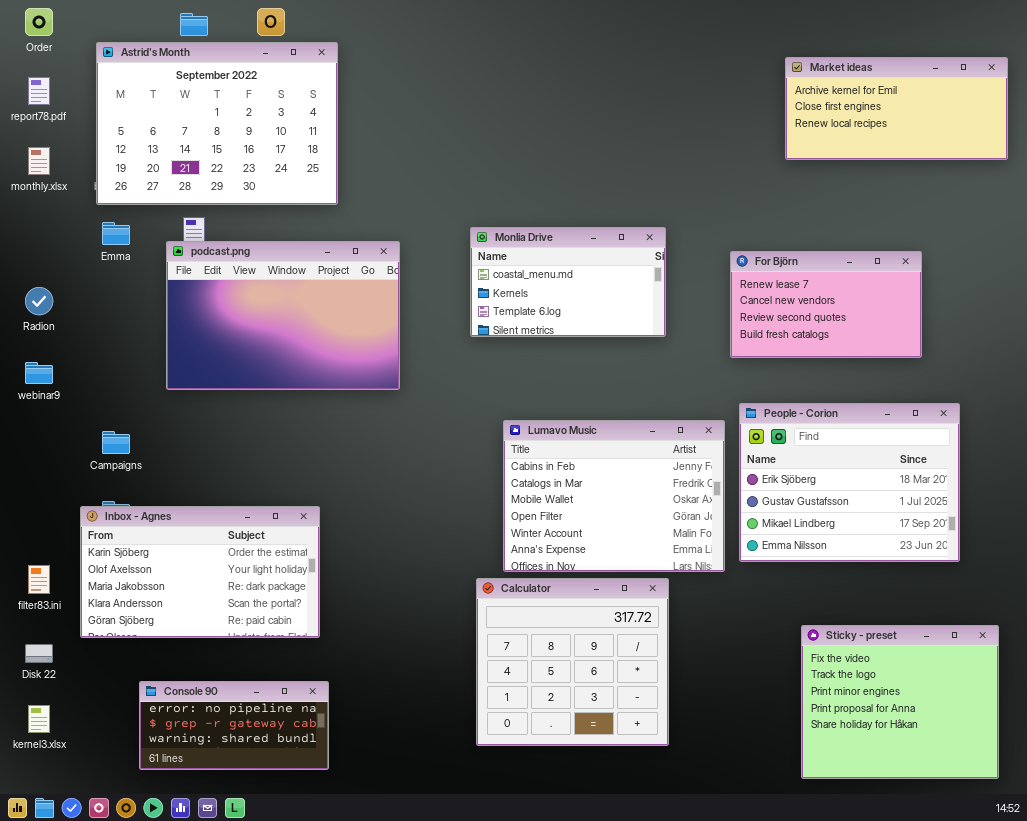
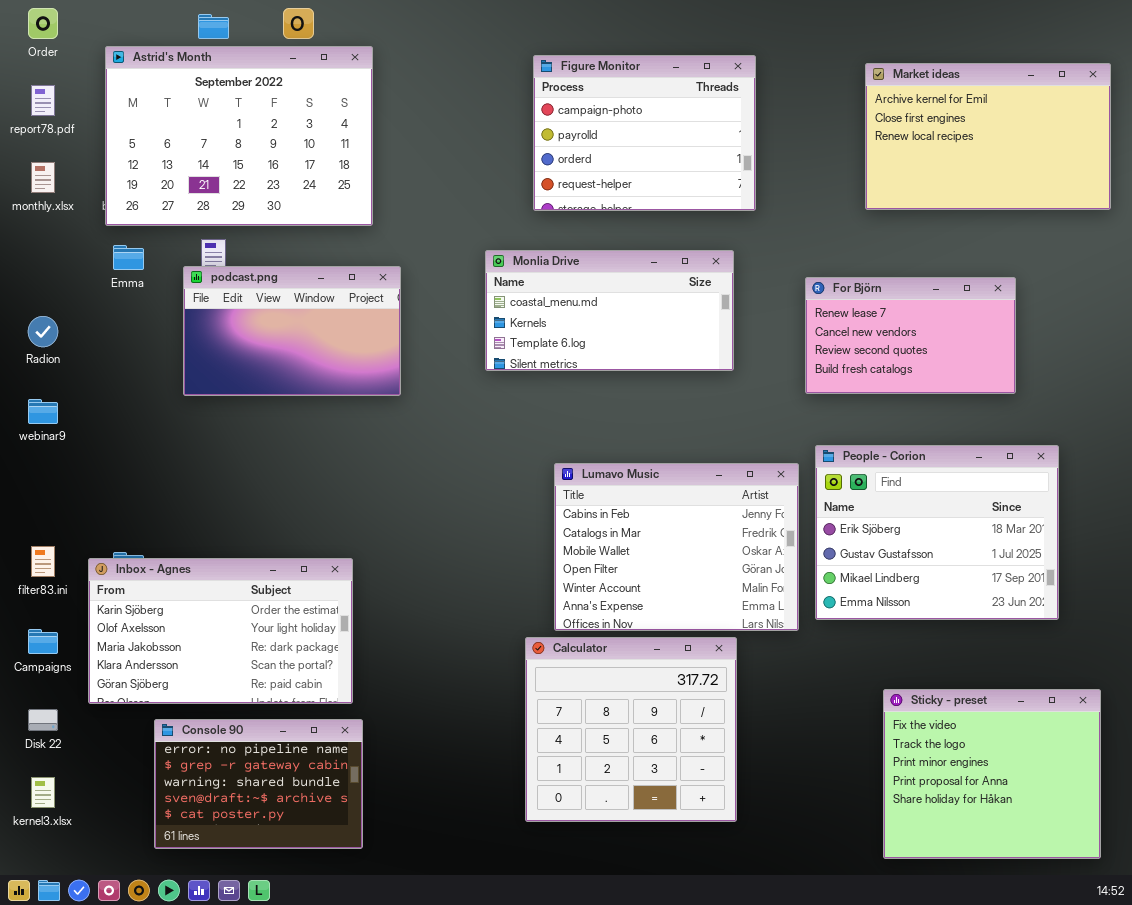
Figure Monitor: none -> [533,55,756,211], opened
Market ideas: [785,57,1008,160] -> [865,63,1111,210], resized
Monlia Drive: [470,227,666,337] -> [485,250,734,371], resized
podcast.png: [166,241,400,390] -> [183,266,401,396], resized
Campaigns: [102,431,130,454] -> [28,629,58,654], moved
filter83.ini: [28,565,50,594] -> [31,546,55,577], moved
Console 90: [139,681,329,770] -> [154,719,363,849], resized

